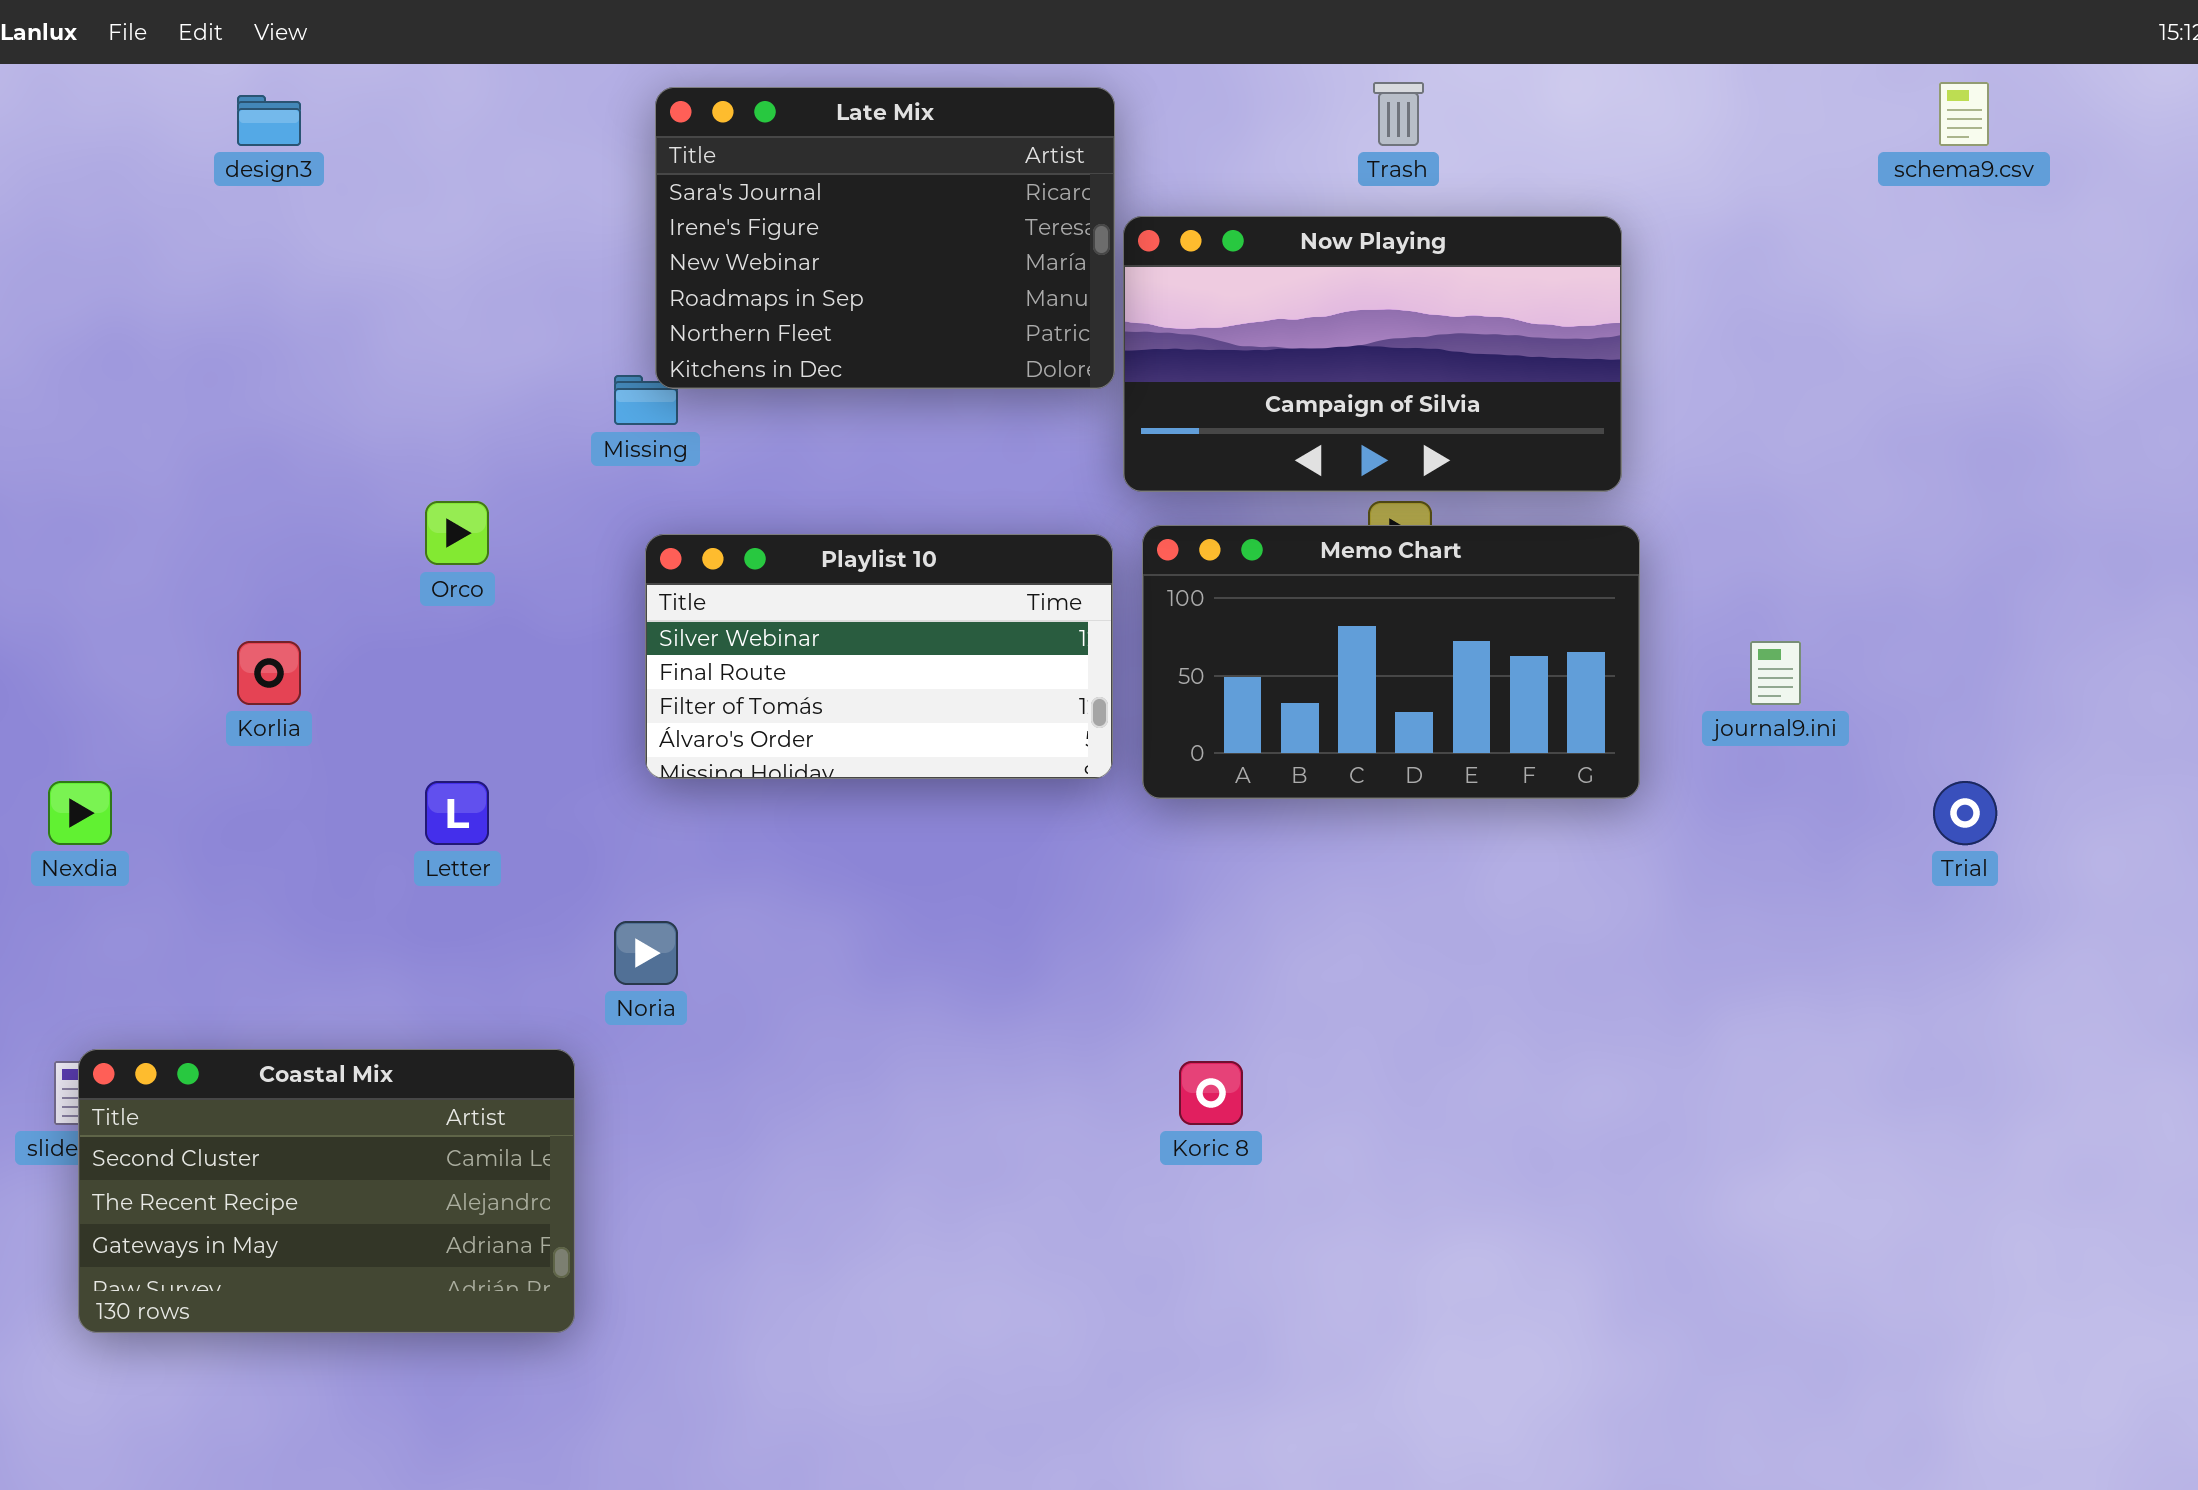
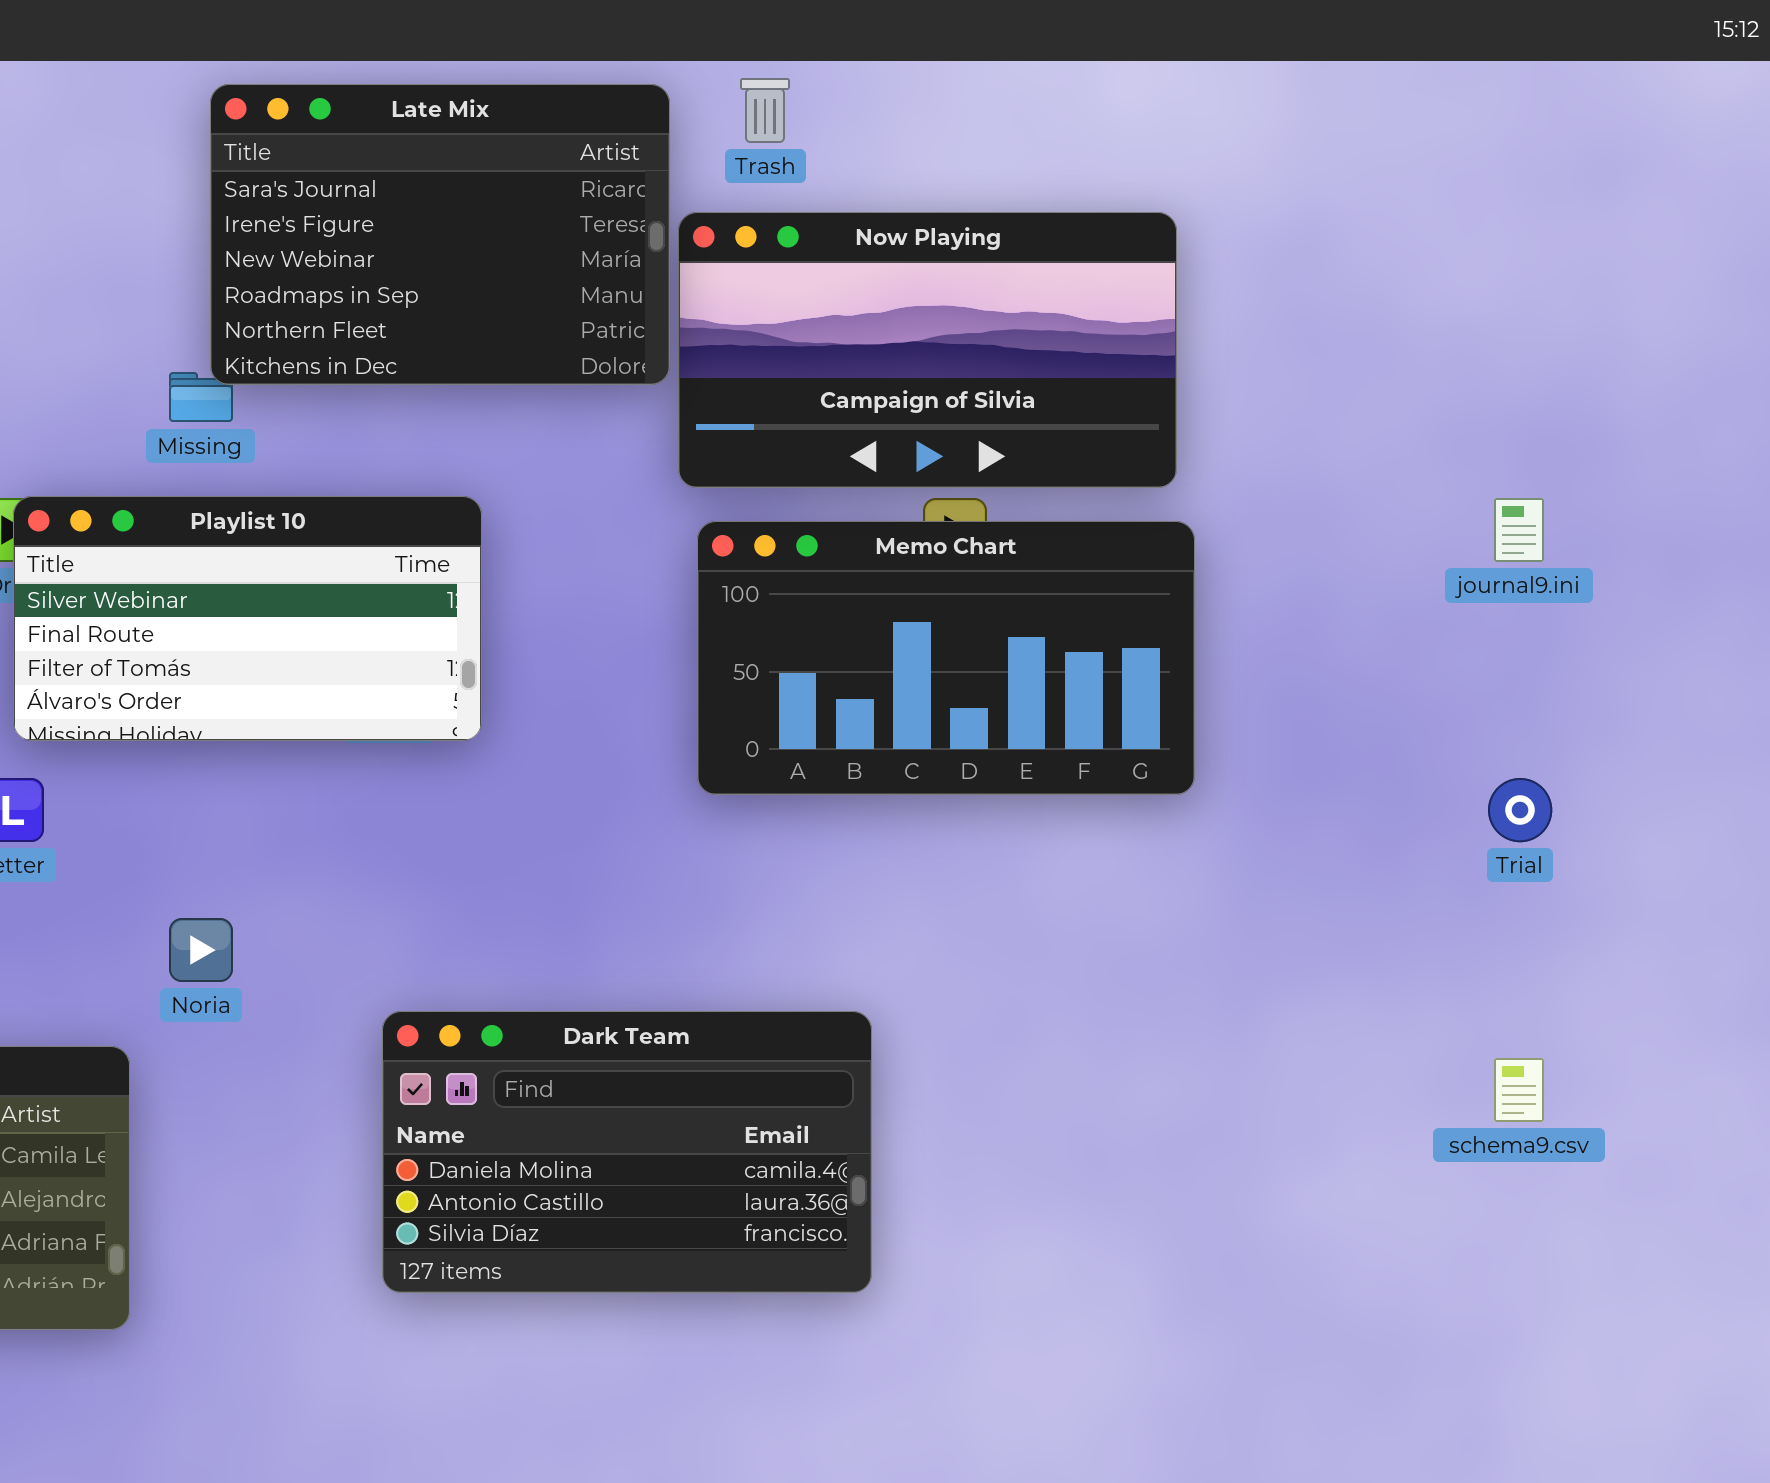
Trash: [1373,82,1424,146] -> [740,78,790,143], moved
schema9.csv: [1939,82,1989,146] -> [1494,1058,1544,1122], moved
Playlist 10: [645,534,1113,779] -> [13,496,482,741], moved
journal9.ini: [1750,641,1801,705] -> [1494,498,1544,562], moved
Dark Team: none -> [382,1011,872,1293], opened

